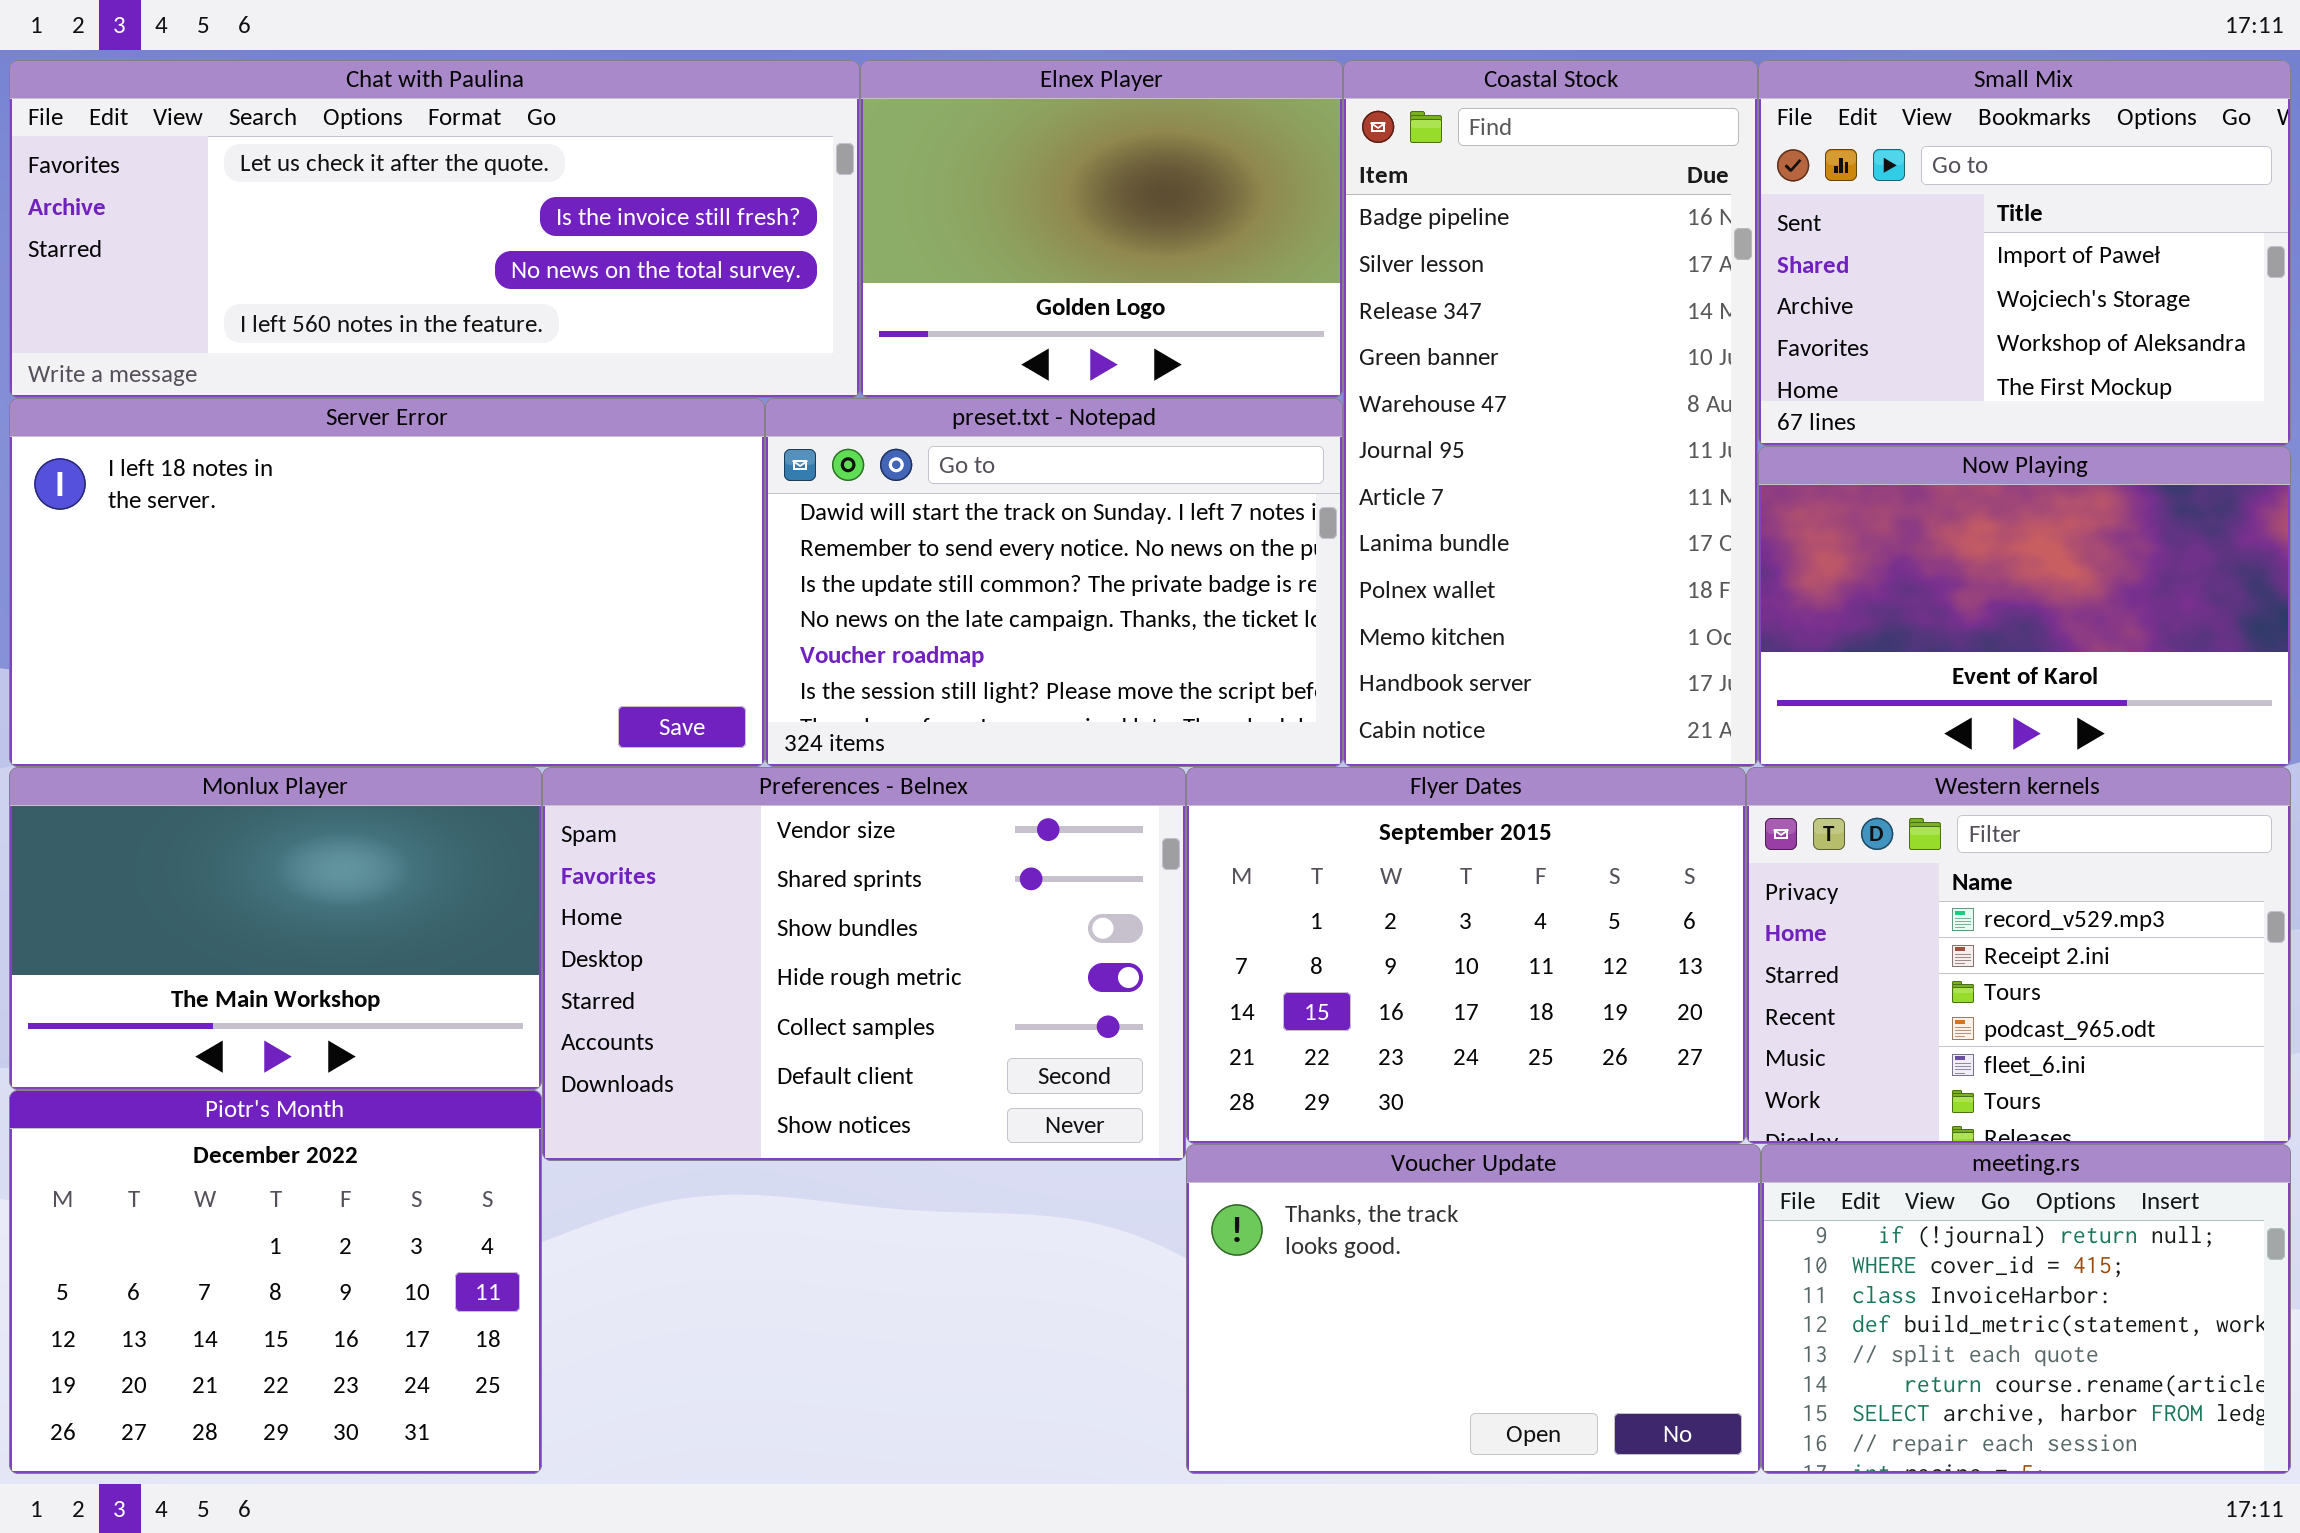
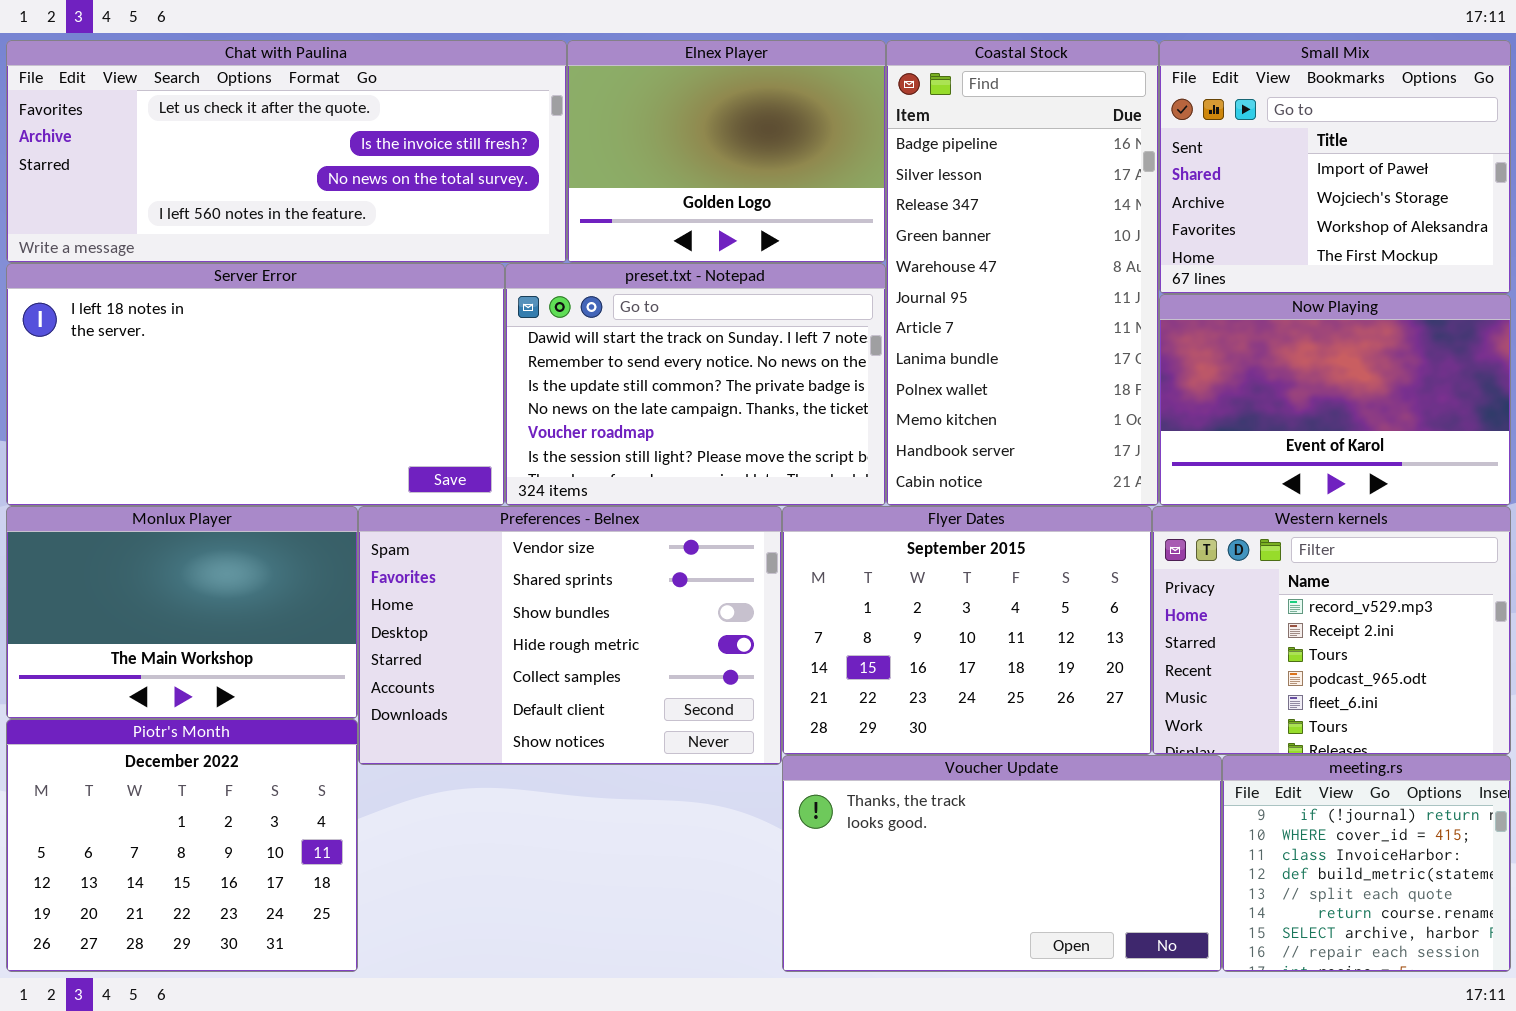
Voucher Update: [1186,1144,1761,1474] -> [782,755,1222,972], resized
meeting.rs: [1761,1144,2291,1474] -> [1222,755,1511,972], resized

